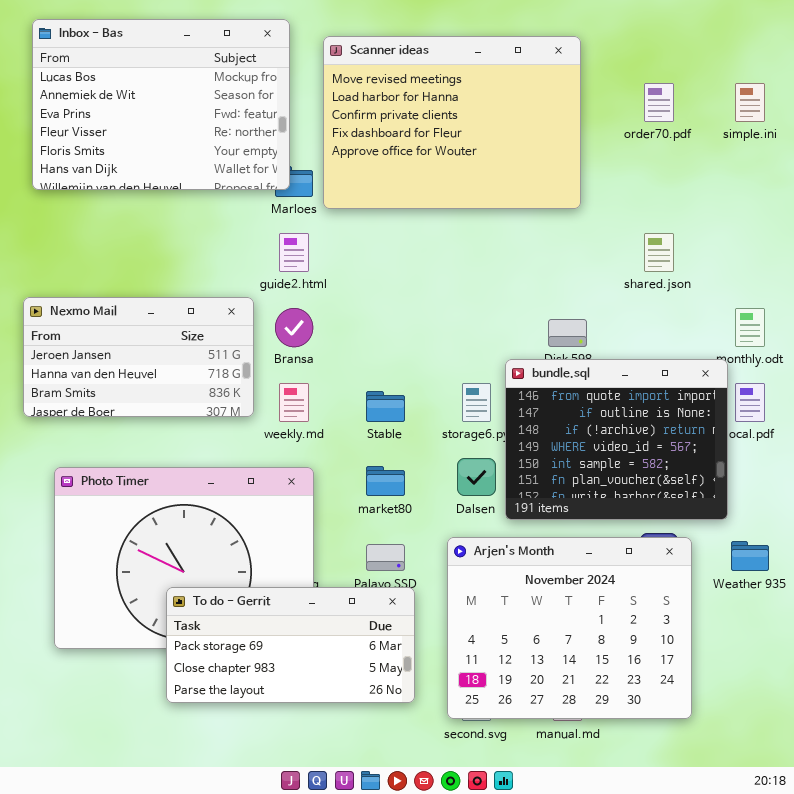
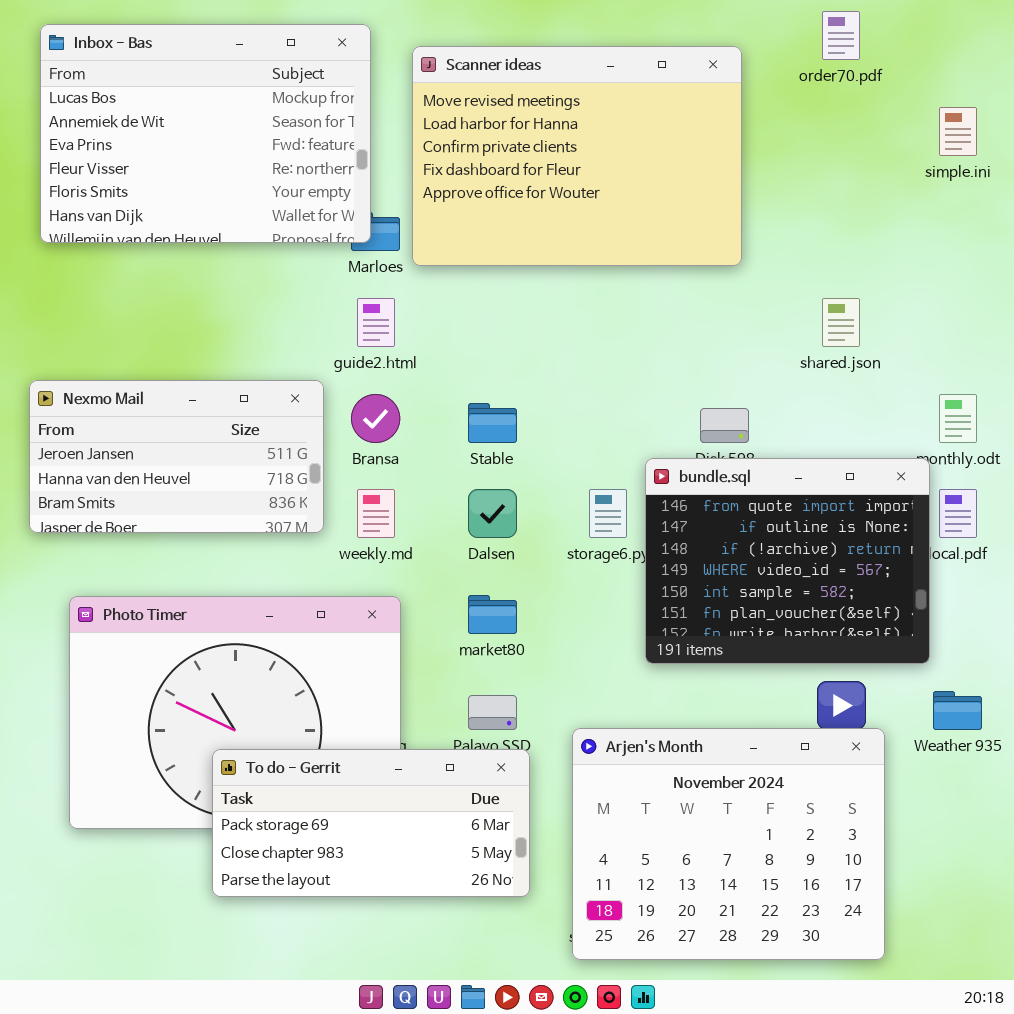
order70.pdf: [644,83,674,122] -> [822,11,860,60], moved
Stable: [366,391,405,422] -> [468,403,517,443], moved
Dalsen: [457,458,496,496] -> [468,489,517,538], moved
Arjen's Month: [447,537,692,719] -> [572,728,885,960], moved

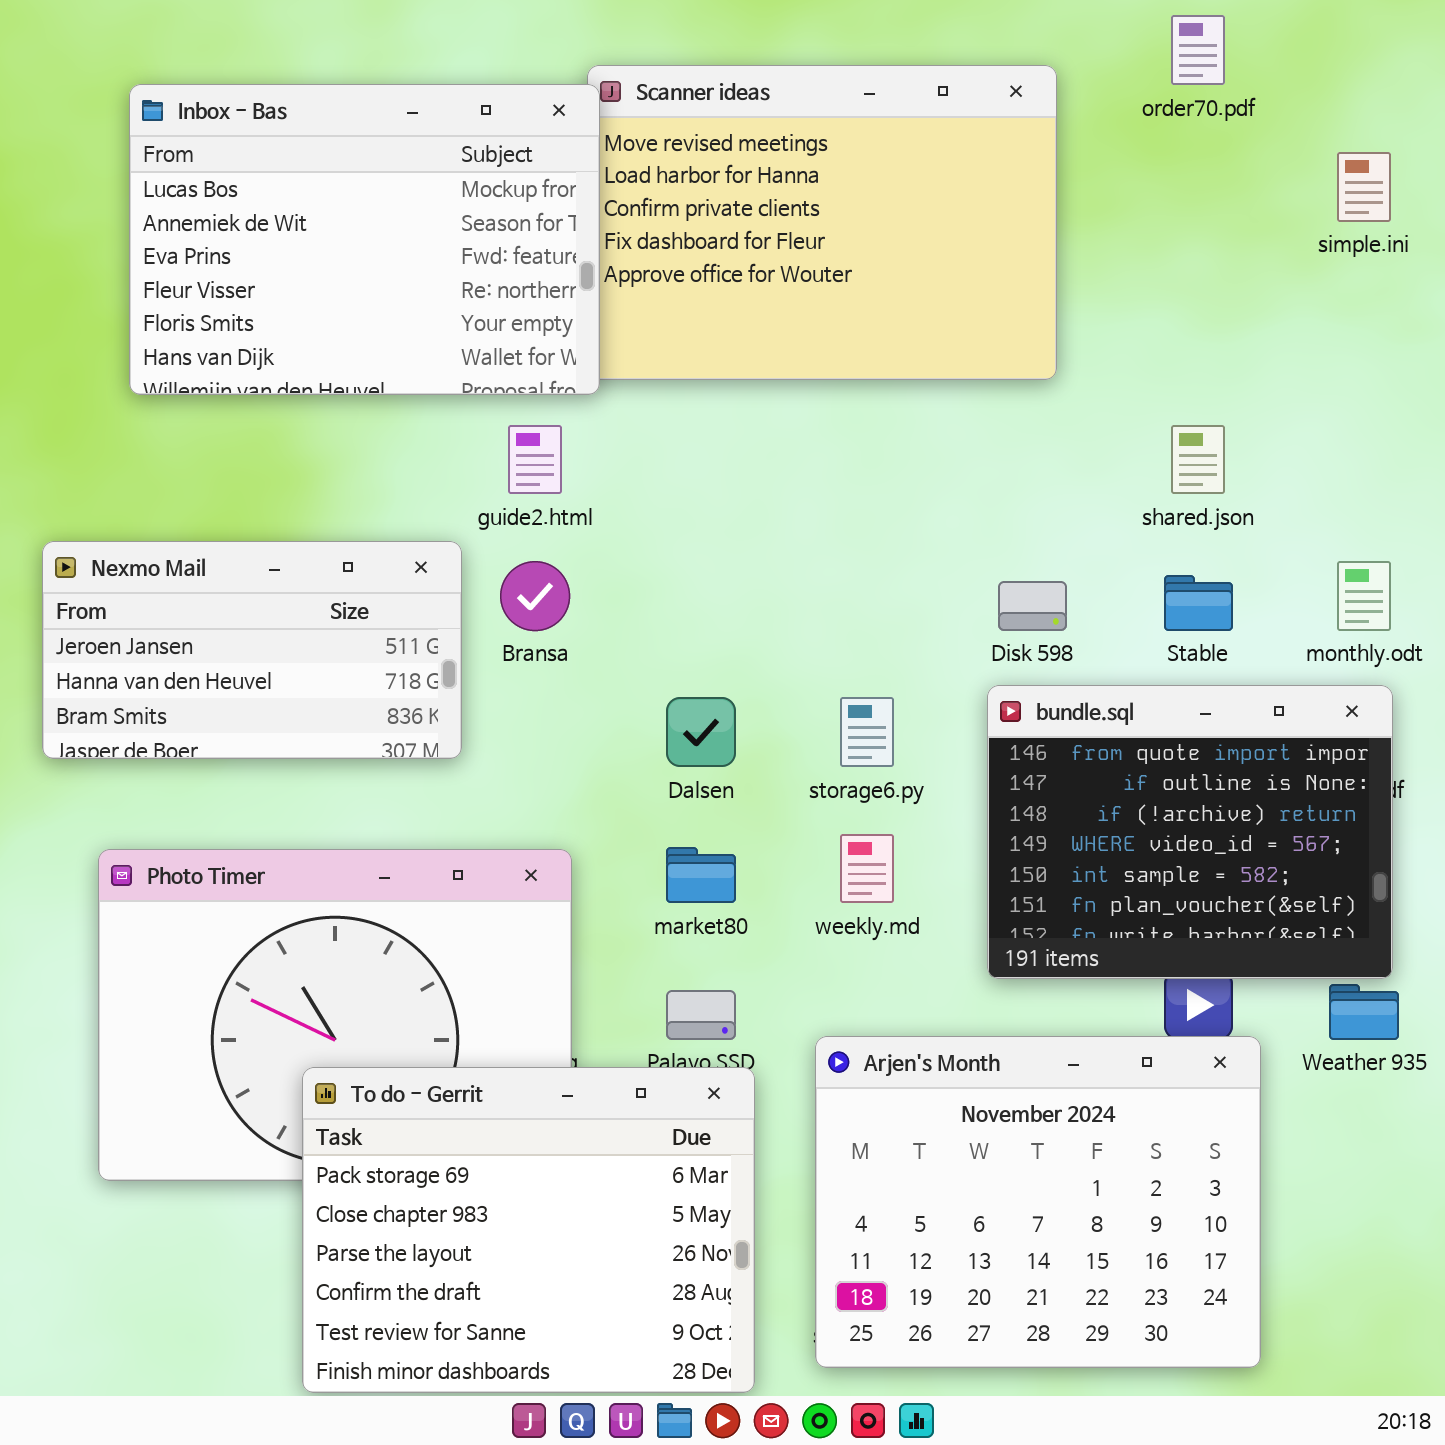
Inbox - Bas: [40,24,371,243] -> [129,84,600,395], moved
Stable: [468,403,517,443] -> [1164,575,1233,631], moved
bundle.sql: [645,458,930,664] -> [987,685,1393,979], moved
weekly.md: [357,489,395,538] -> [840,834,894,903], moved
To do - Gerrit: [212,749,530,897] -> [302,1067,755,1393], resized

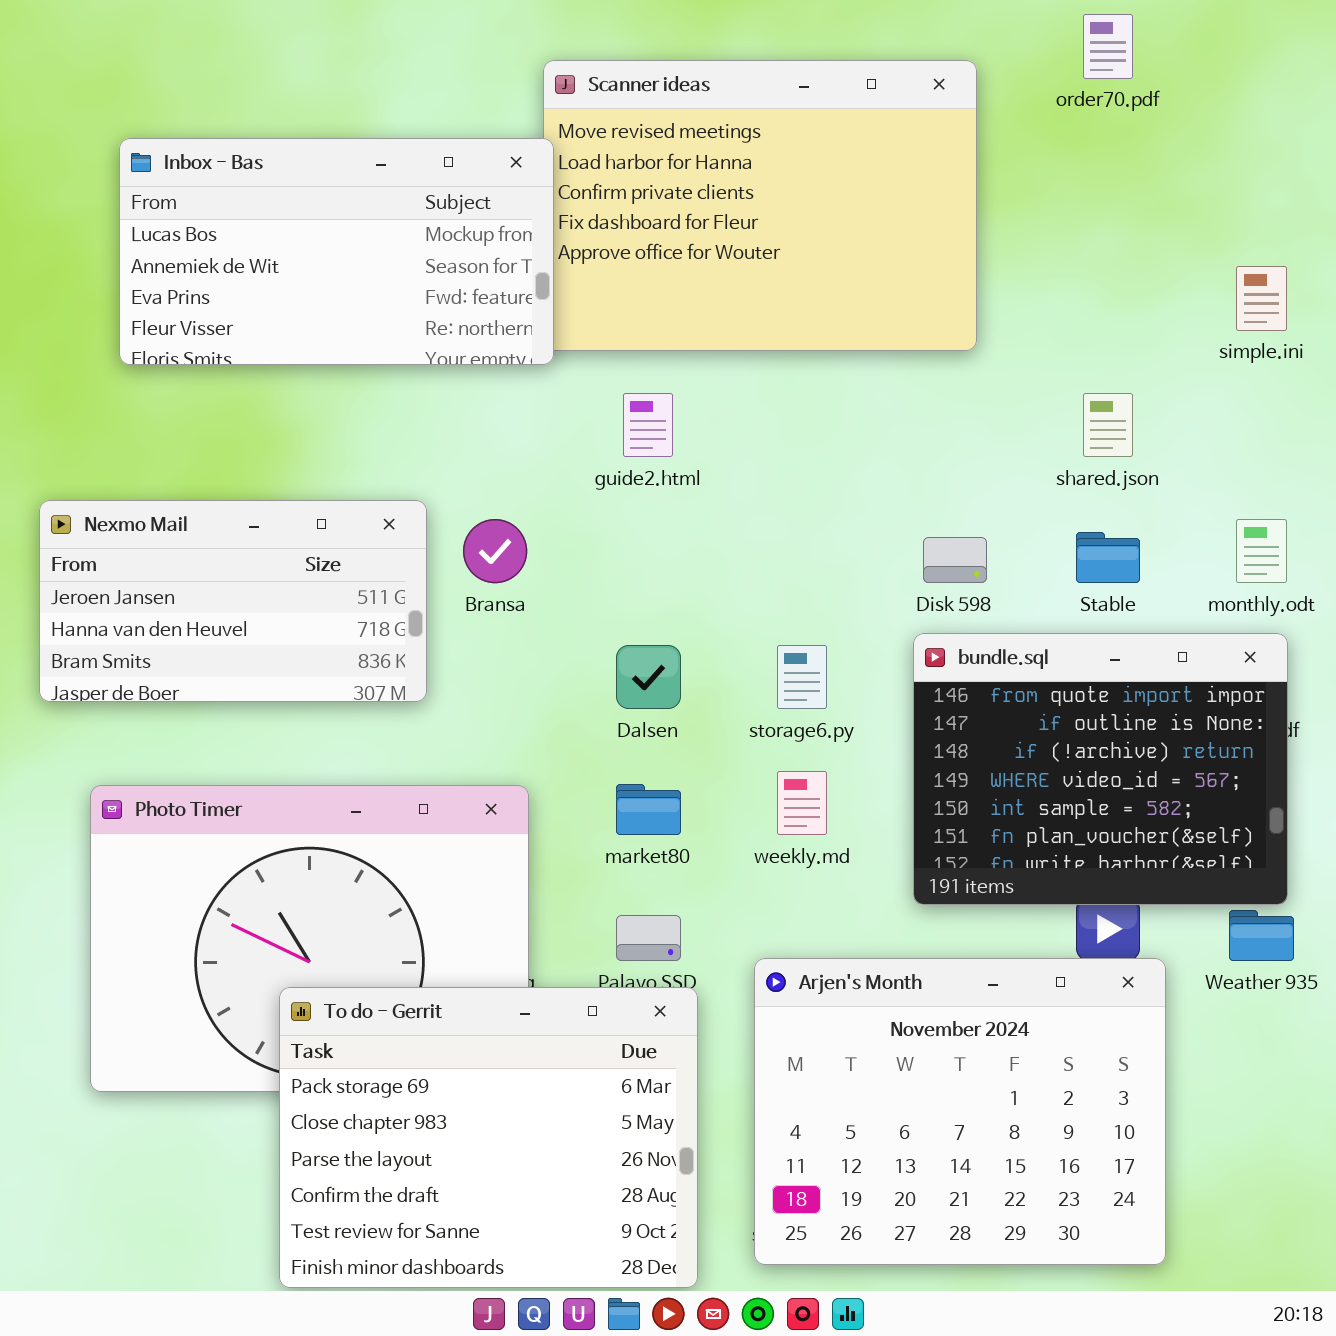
Inbox - Bas: [129,84,600,395] -> [119,138,554,365], resized
simple.ini: [1337,152,1391,222] -> [1236,266,1287,331], moved
guide2.html: [508,425,562,494] -> [623,393,673,457], moved

